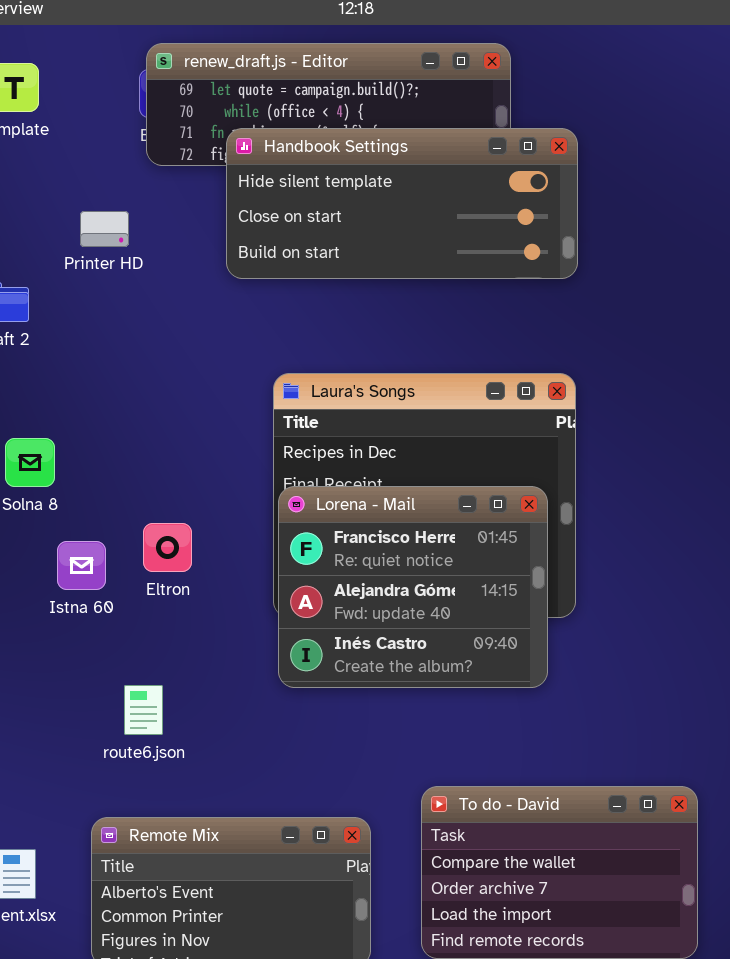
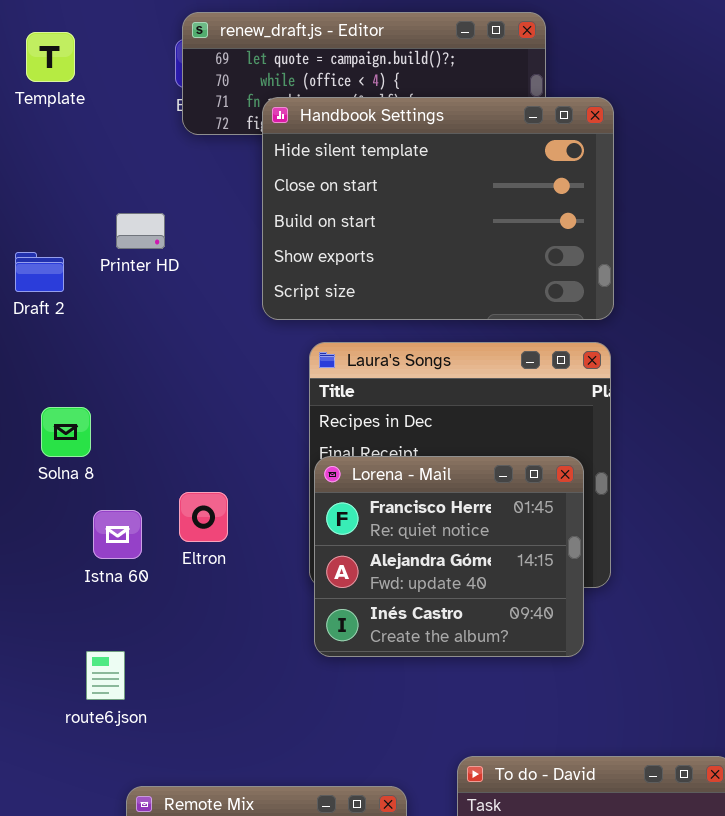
Handbook Settings: [226,128,578,279] -> [262,97,614,320], resized
Printer HD: [80,211,129,247] -> [116,213,165,249], moved
route6.json: [124,685,163,735] -> [86,651,125,700], moved

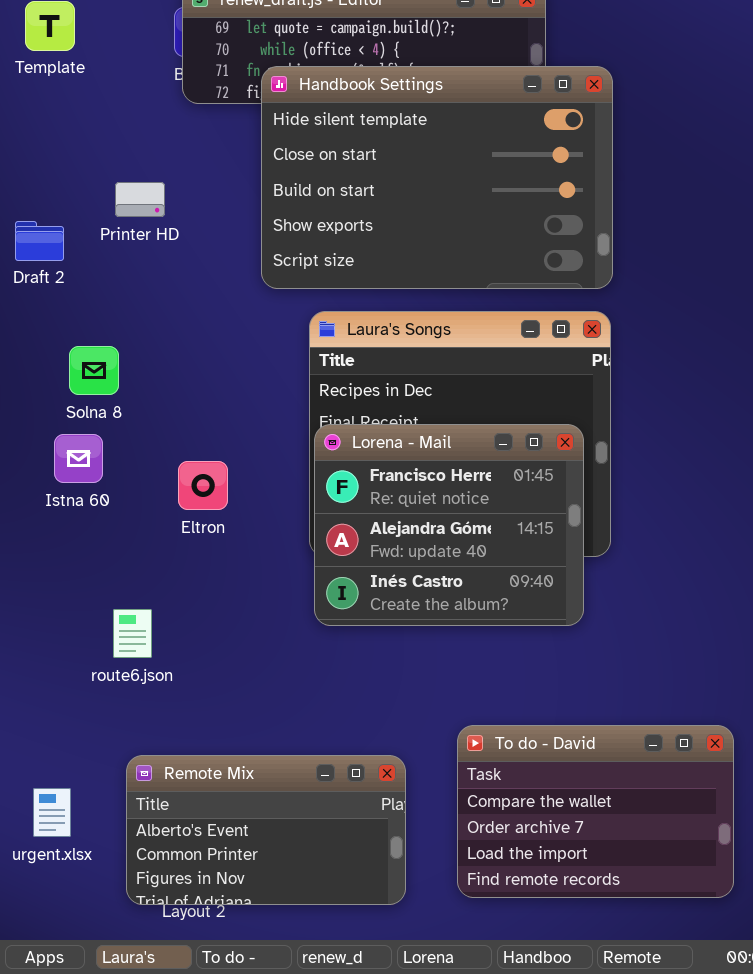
Solna 8: [41,407,91,457] -> [69,346,119,395], moved
Istna 60: [93,510,142,559] -> [54,434,103,483], moved
route6.json: [86,651,125,700] -> [113,609,152,658], moved

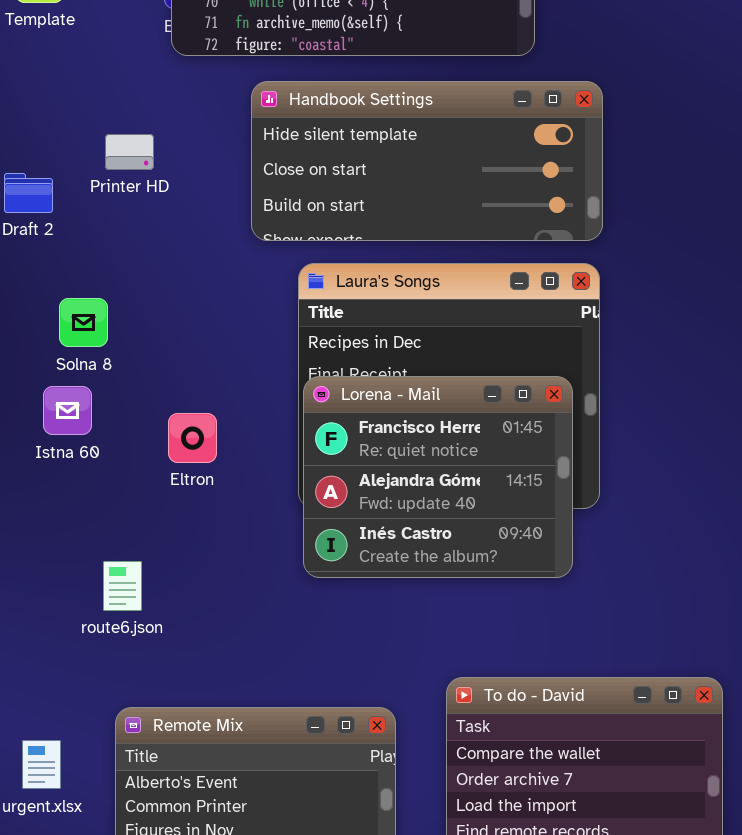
Handbook Settings: [261,66,613,289] -> [251,81,603,241], resized

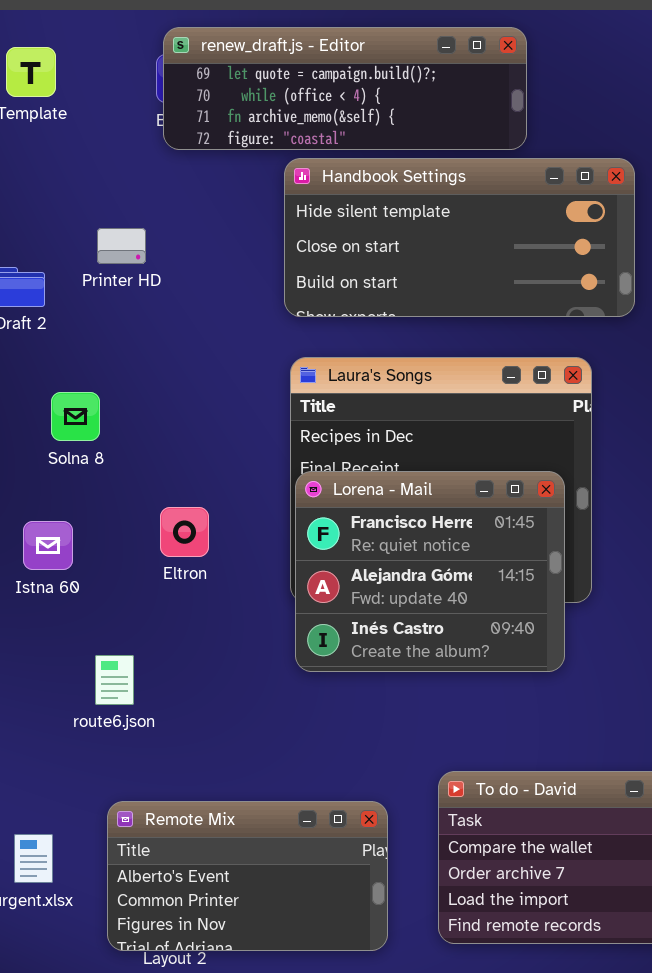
Handbook Settings: [251,81,603,241] -> [284,158,635,317], moved
Istna 60: [43,386,92,435] -> [23,521,73,570], moved

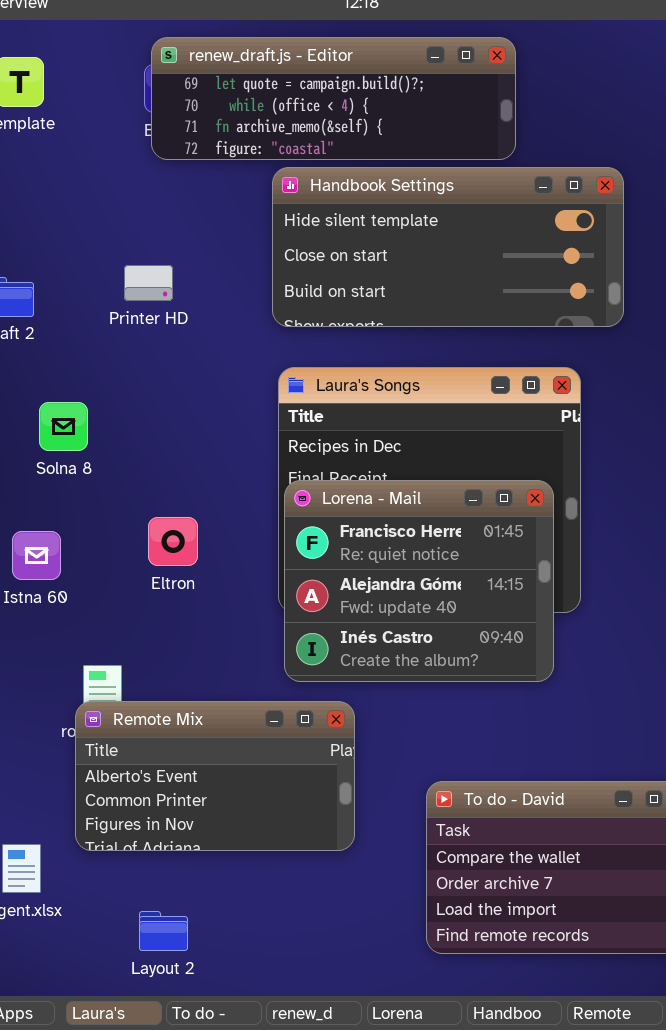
Printer HD: [97,228,146,264] -> [124,265,173,301], moved
Remote Mix: [107,801,388,951] -> [75,701,355,851], moved

